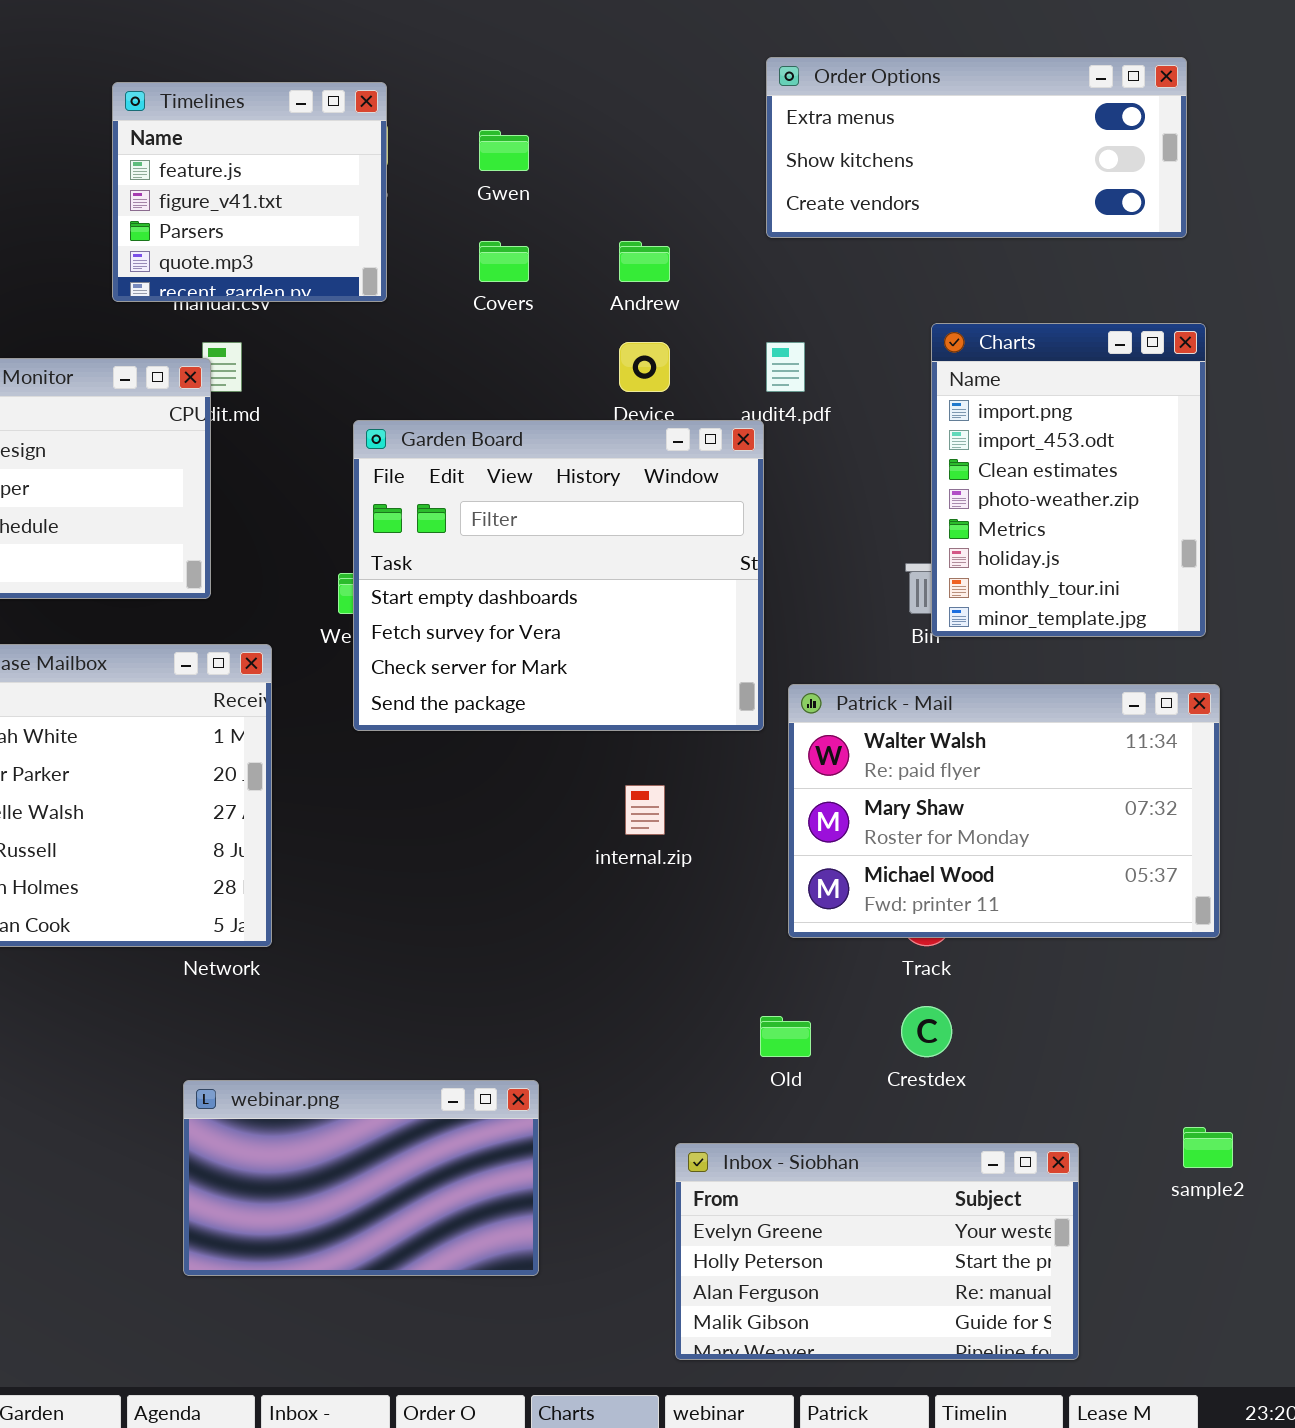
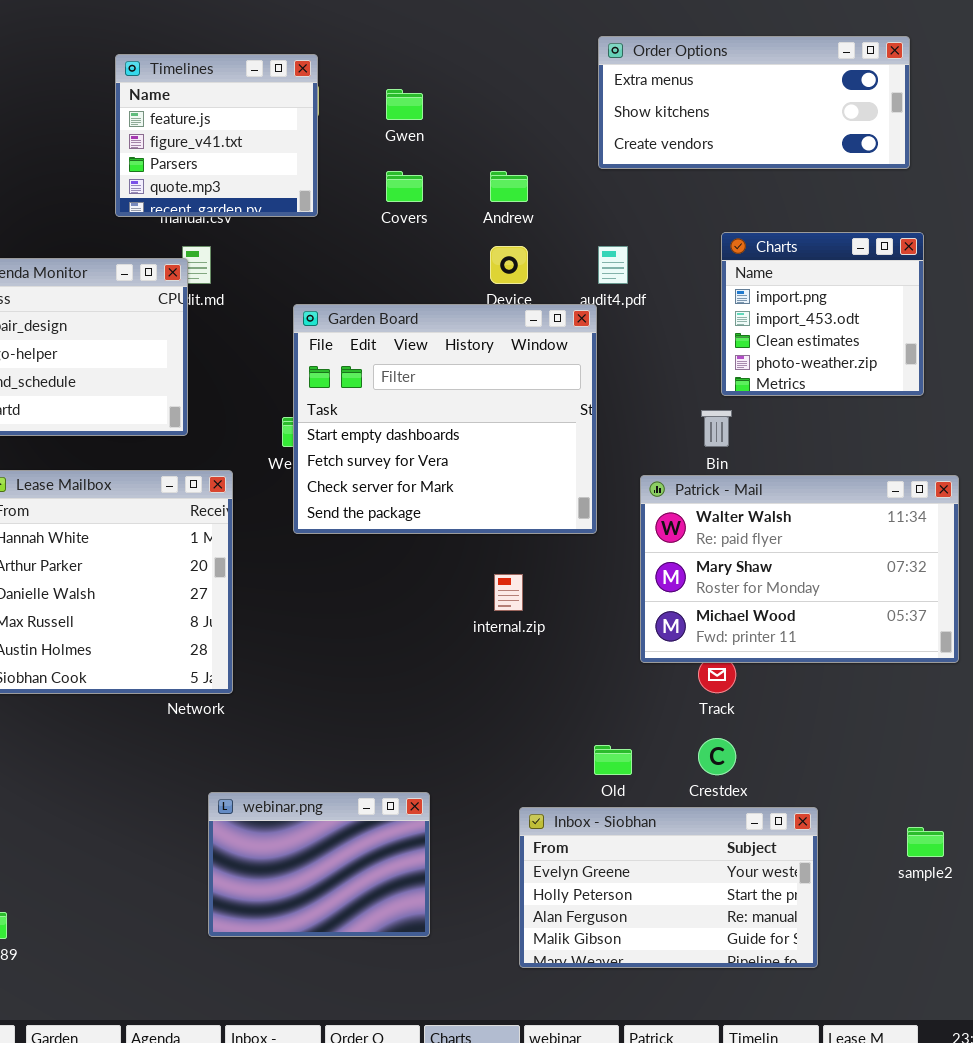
Charts: [931,323,1206,637] -> [721,232,924,396], resized
Patrick - Mail: [788,684,1220,938] -> [640,475,959,663], moved
webinar.png: [183,1080,539,1276] -> [208,792,430,937], resized
Inbox - Siobhan: [675,1143,1079,1360] -> [519,807,818,968], moved

